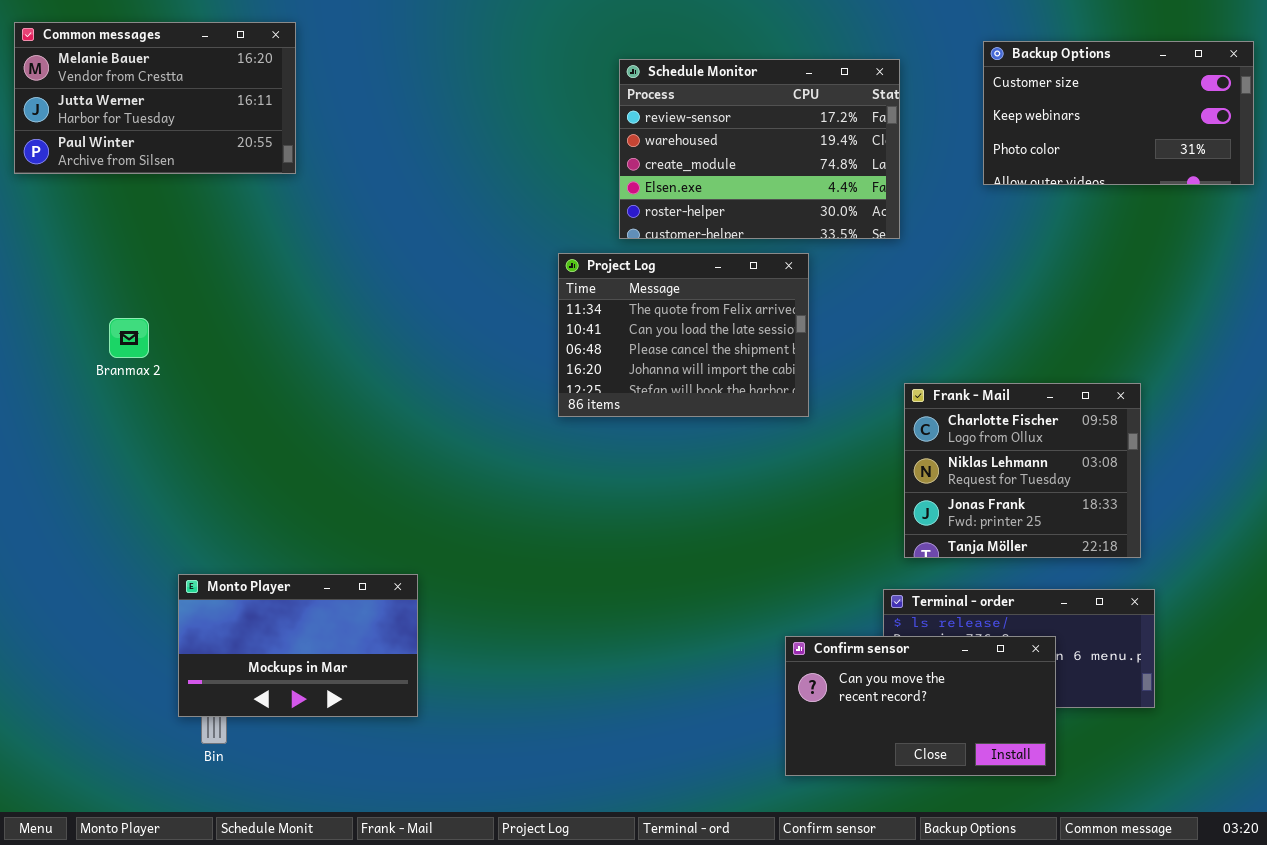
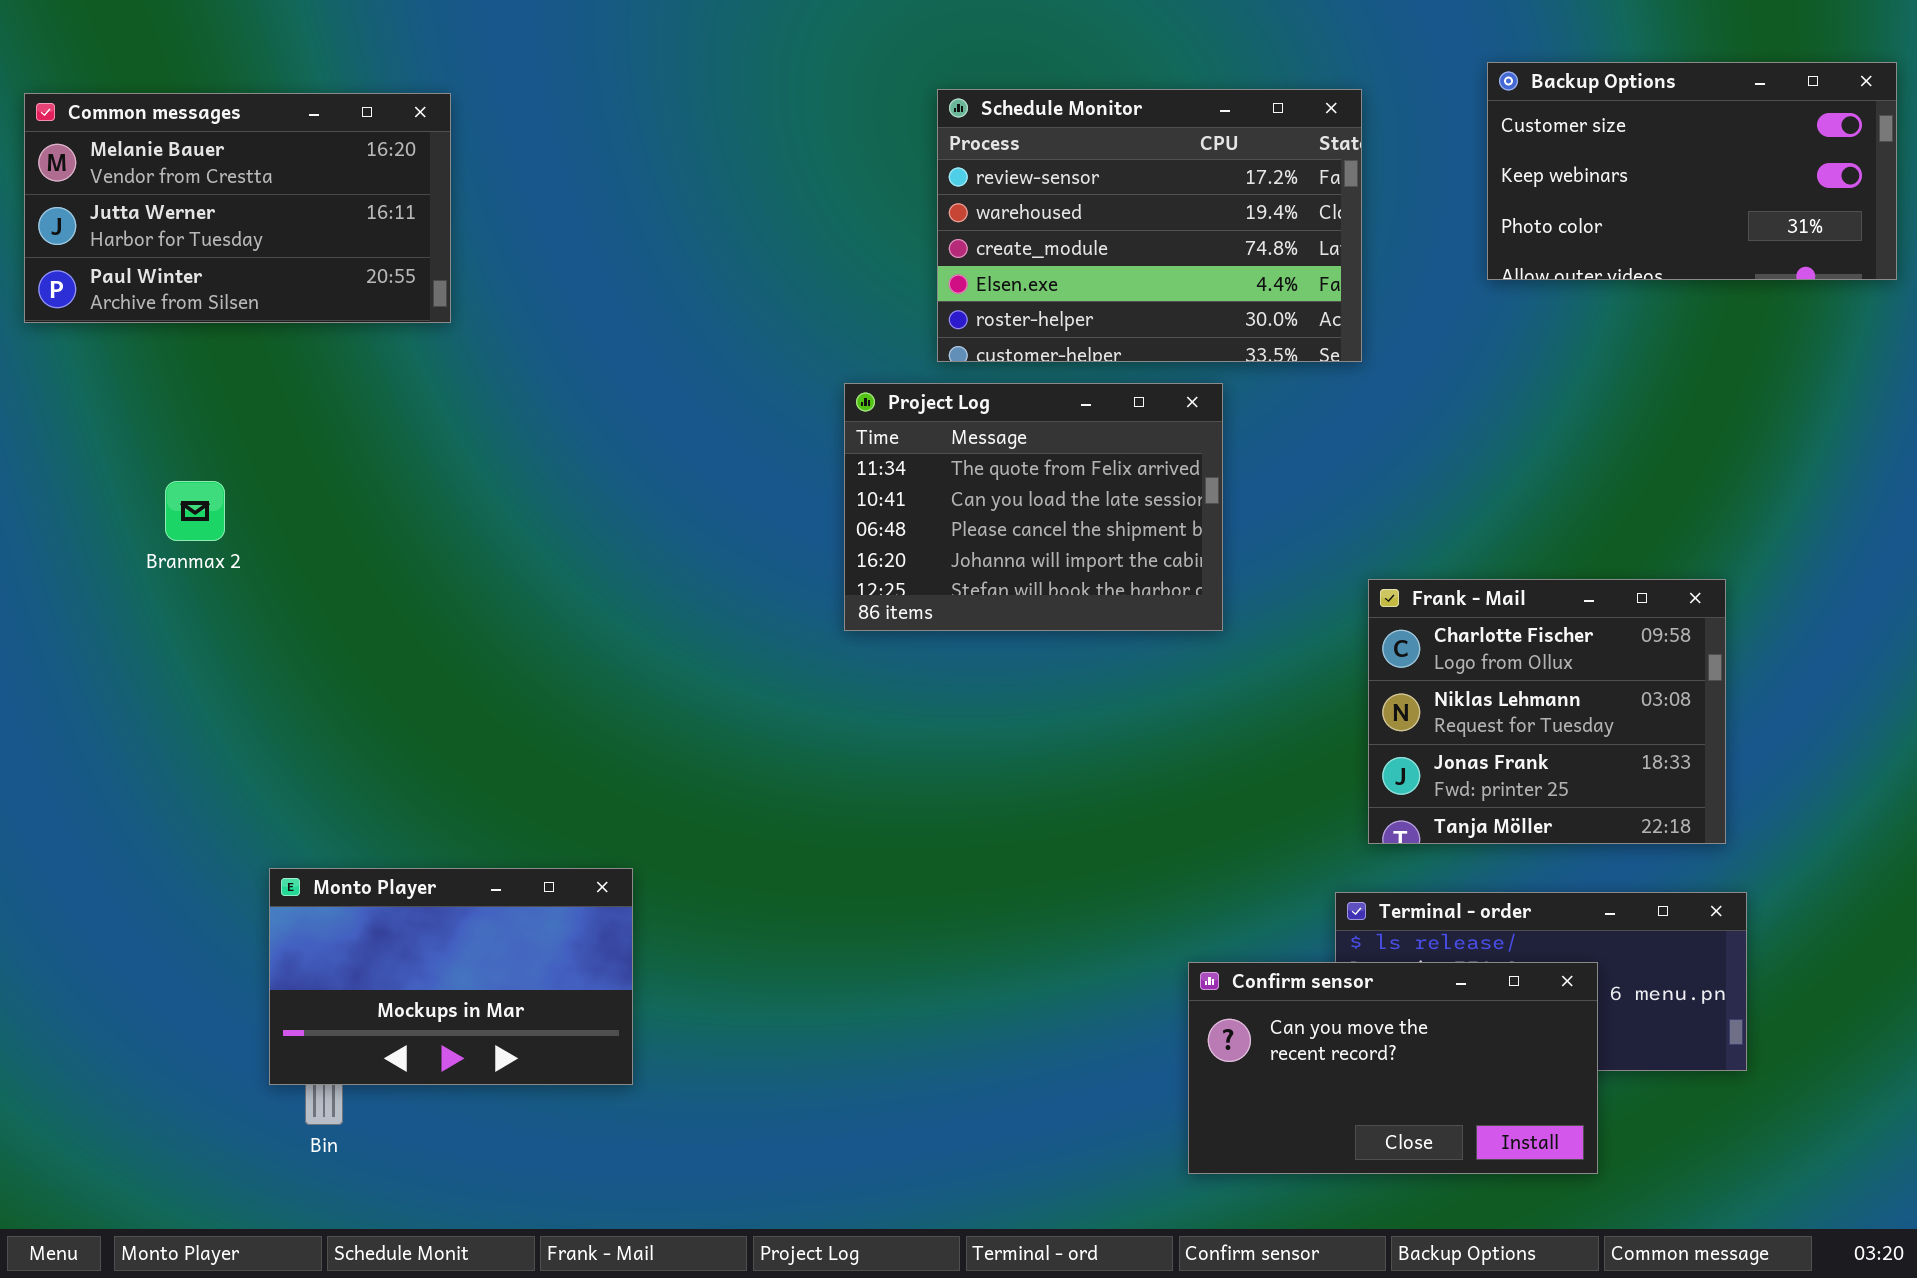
Common messages: [14,22,296,174] -> [24,93,451,323], moved

